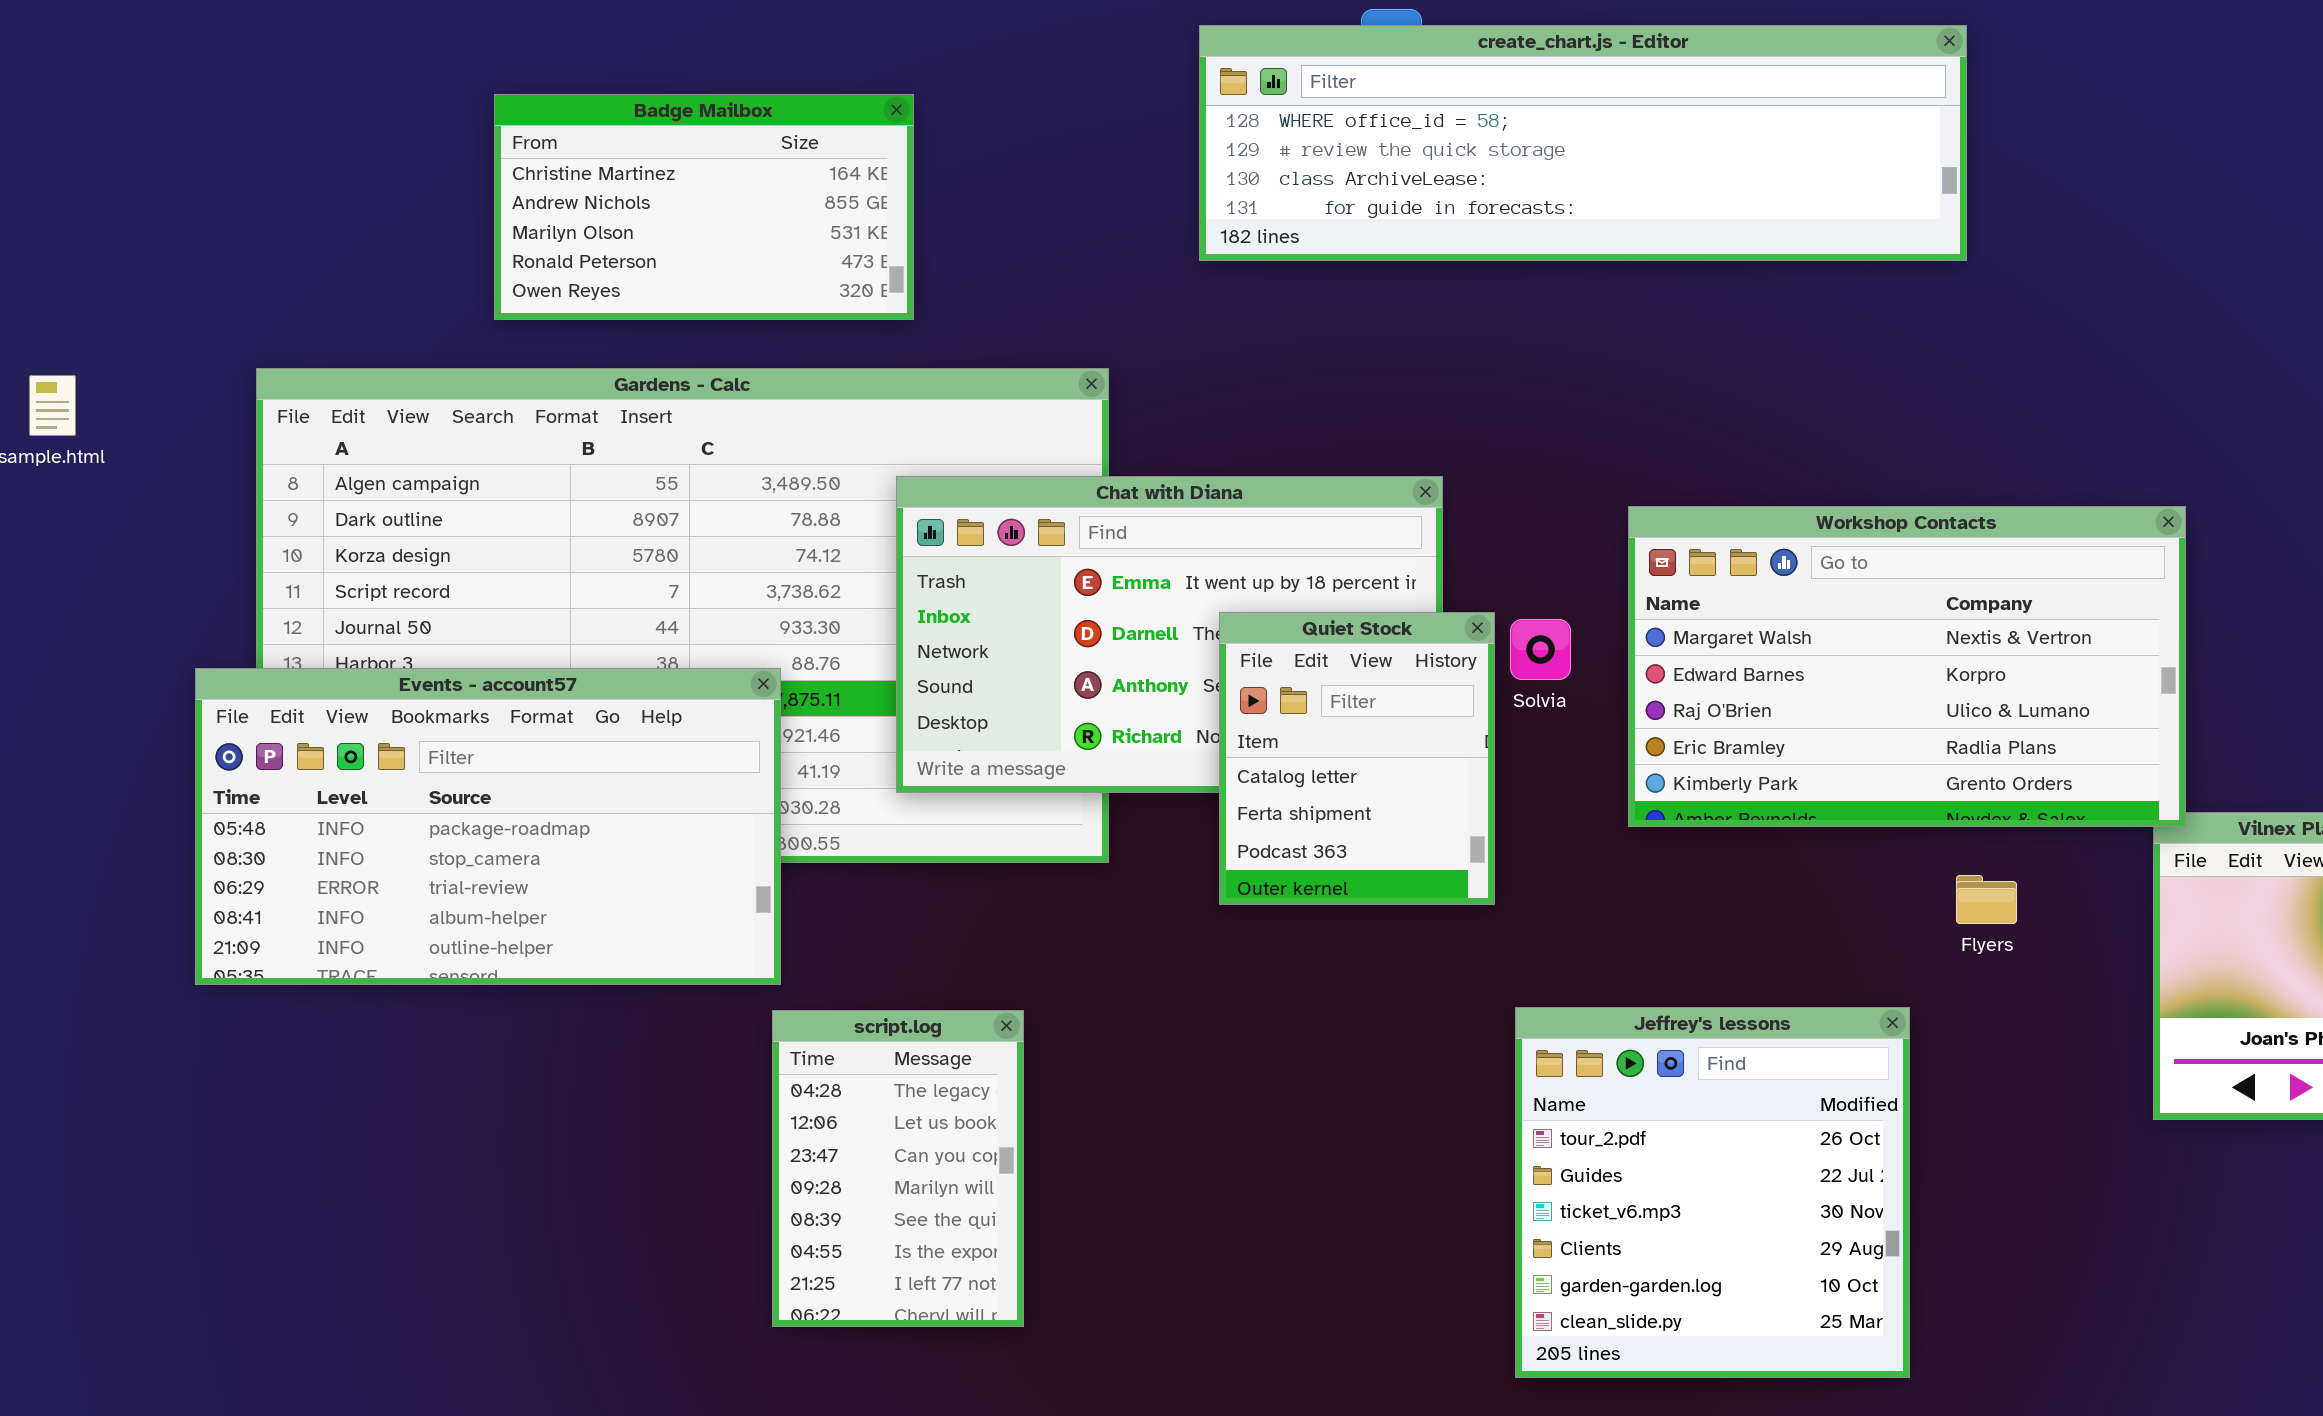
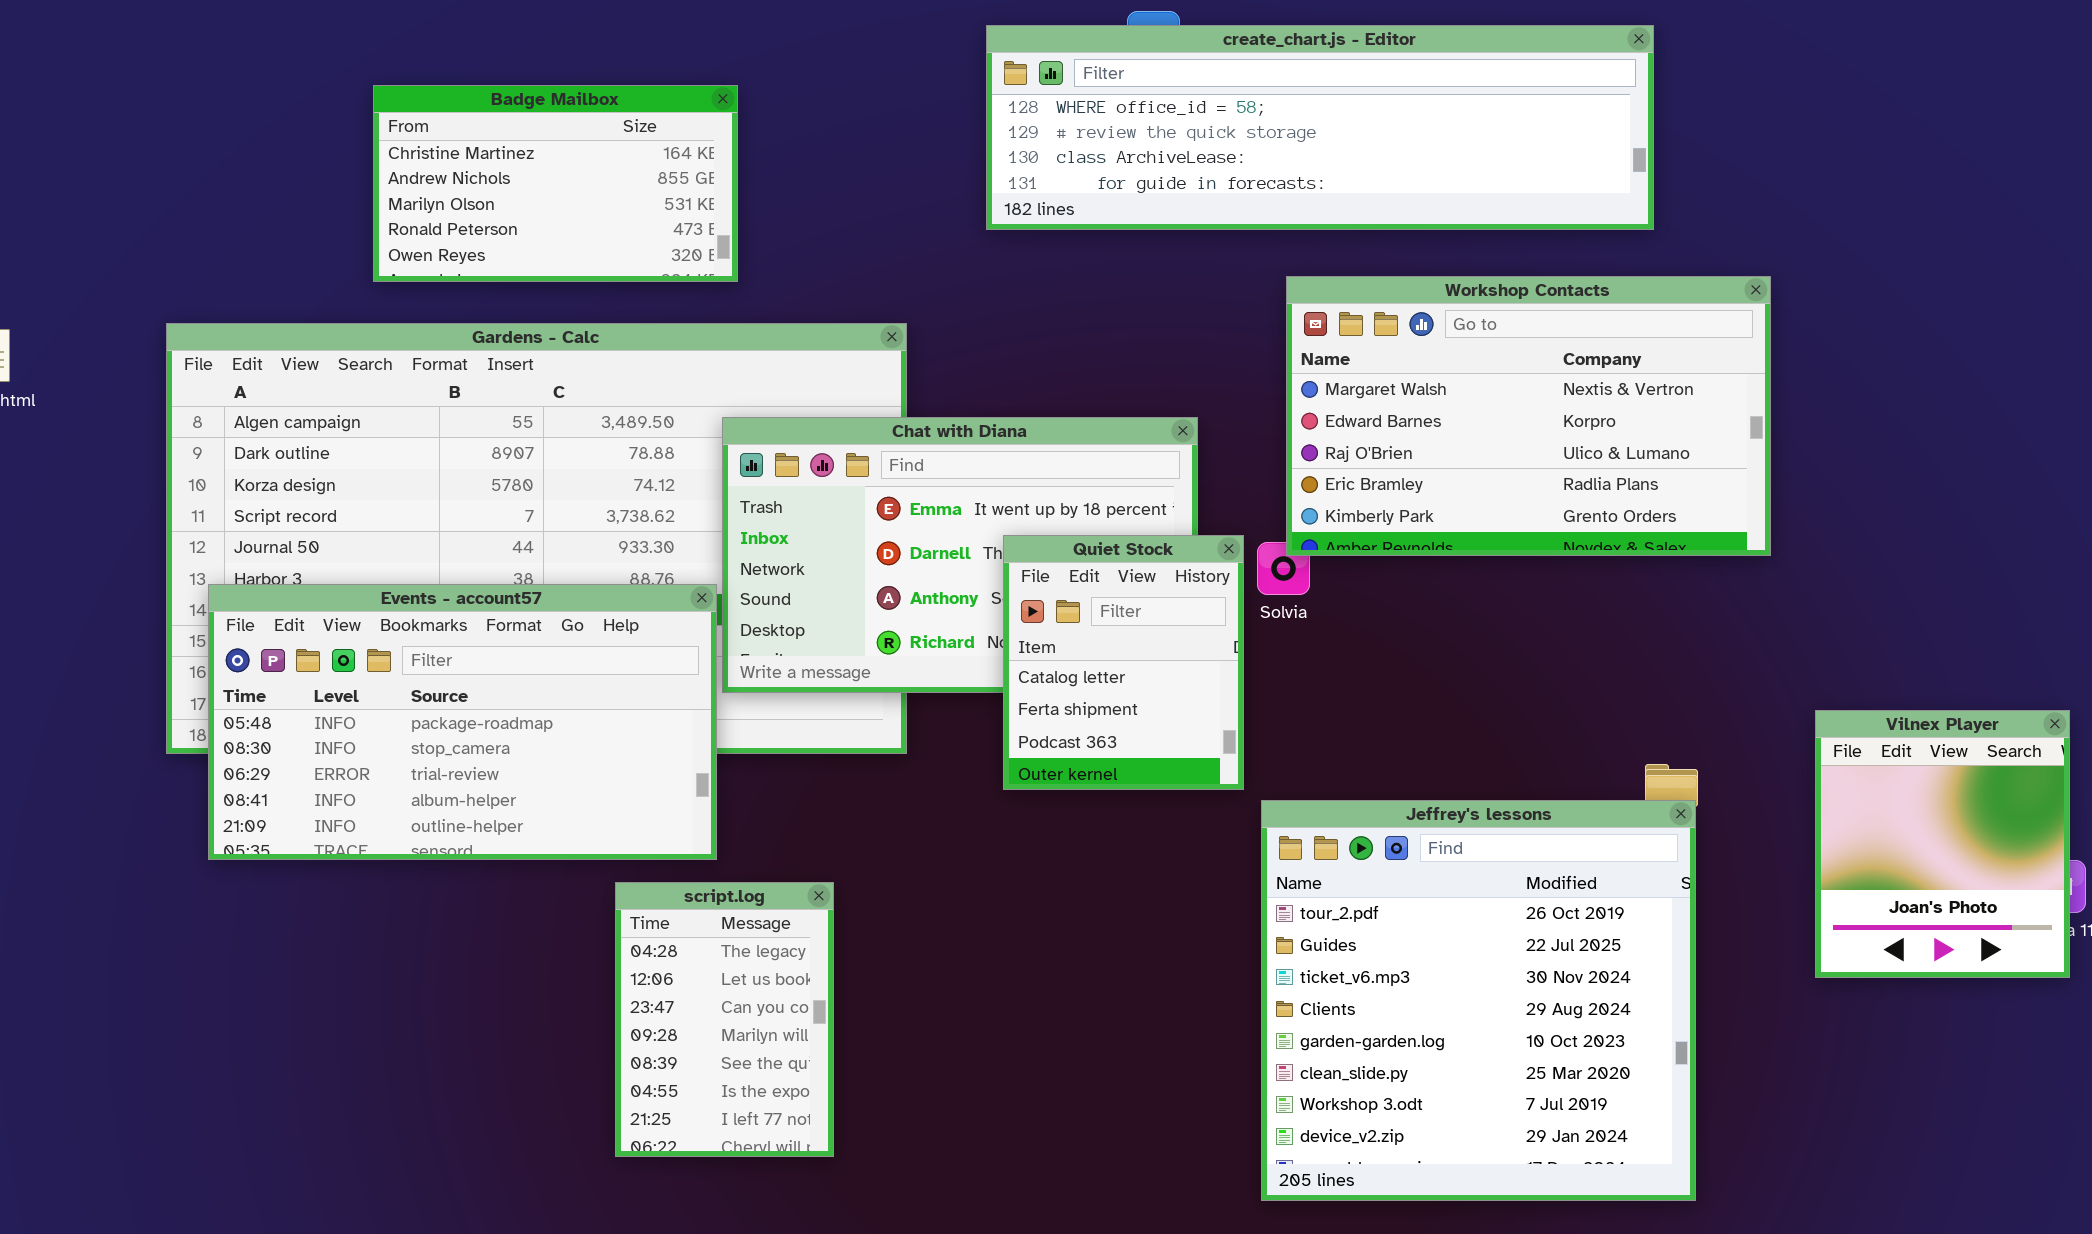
Workshop Contacts: [1628,506,2186,827] -> [1286,276,1771,556], moved
Events - account57: [195,668,781,985] -> [208,584,717,860], moved
Jeffrey's lessons: [1515,1007,1910,1378] -> [1261,800,1696,1201], resized

